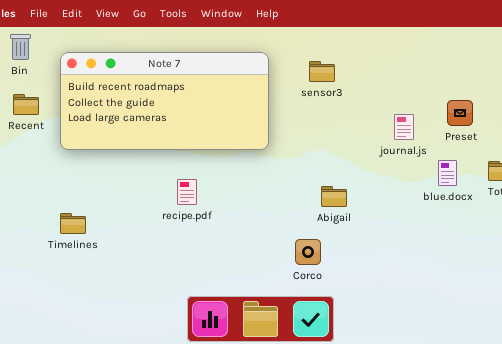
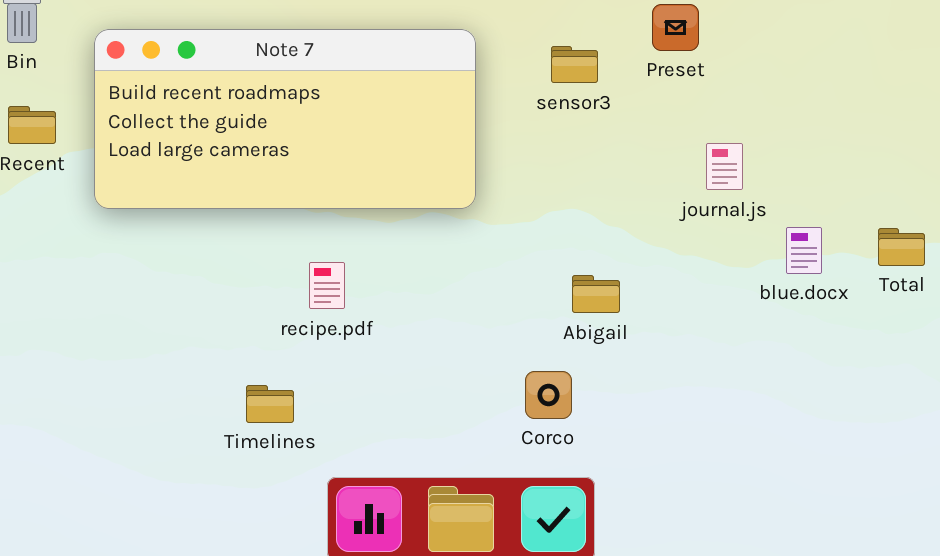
Preset: [447,100,473,126] -> [652,4,699,51], moved
Timelines: [60,213,86,234] -> [246,385,294,423], moved

